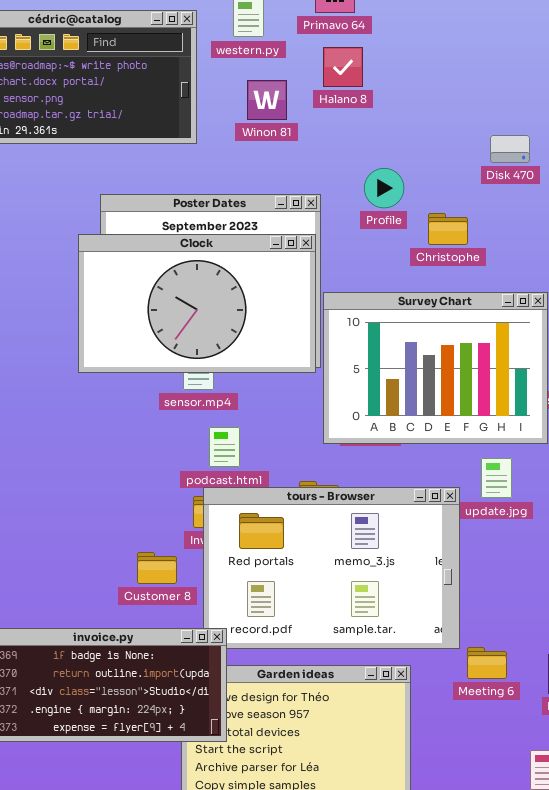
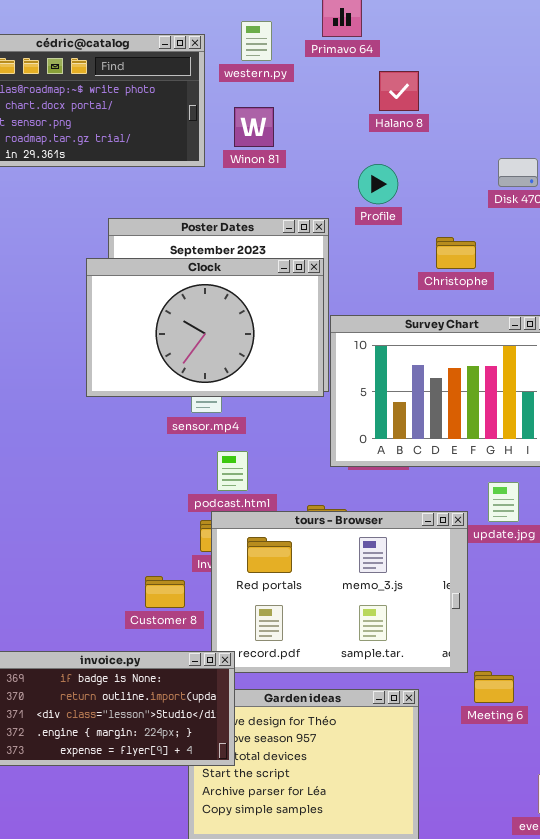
Halano 8: [323,47,363,87] -> [379,71,419,111], moved
Winon 81: [247,80,287,120] -> [234,107,274,147], moved
Profile: [364,168,404,208] -> [358,164,398,204], moved

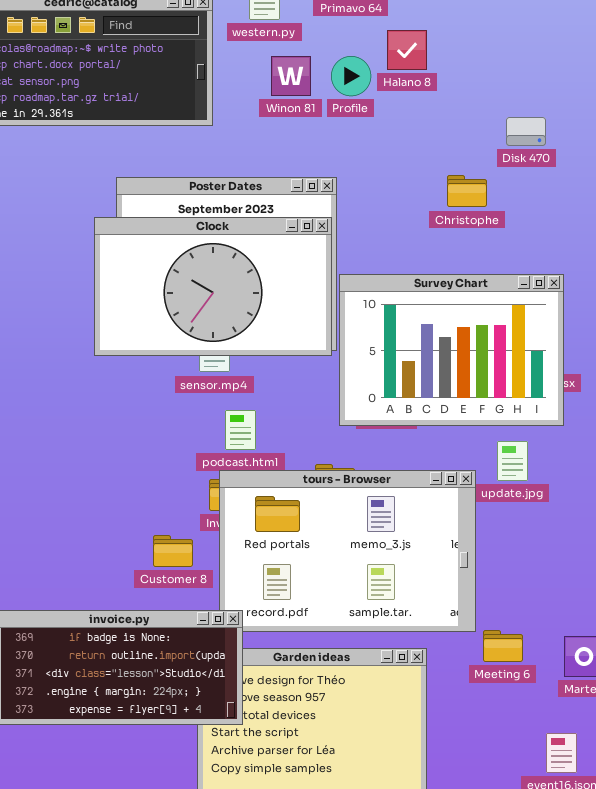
Winon 81: [234,107,274,147] -> [271,56,311,96], moved
Profile: [358,164,398,204] -> [331,56,371,96], moved
Christophe: [436,237,476,269] -> [447,175,487,207], moved

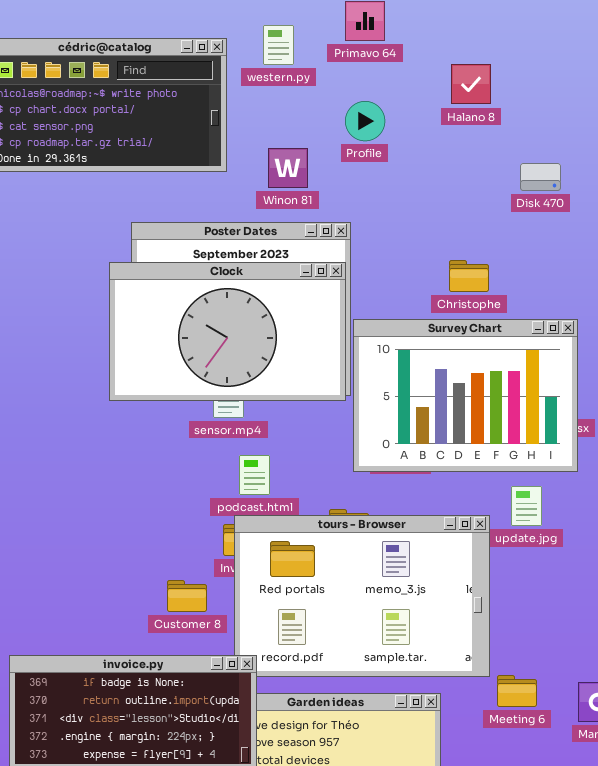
Halano 8: [387,30,427,70] -> [451,64,491,104], moved
Winon 81: [271,56,311,96] -> [268,148,308,188], moved
Christophe: [447,175,487,207] -> [449,260,489,292], moved

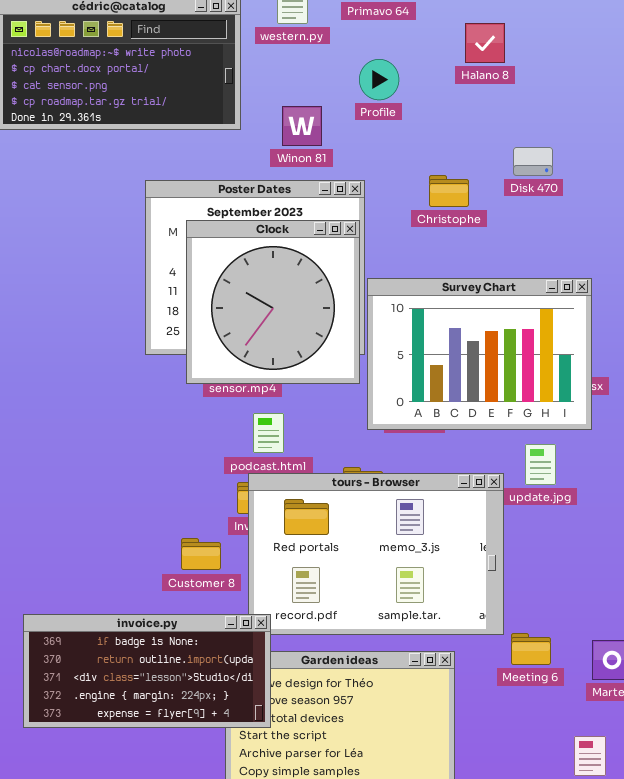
Disk 470: [520,163,561,191] -> [513,147,553,176], moved
Christophe: [449,260,489,292] -> [429,175,469,207], moved
Clock: [109,262,346,401] -> [186,220,360,384], resized

